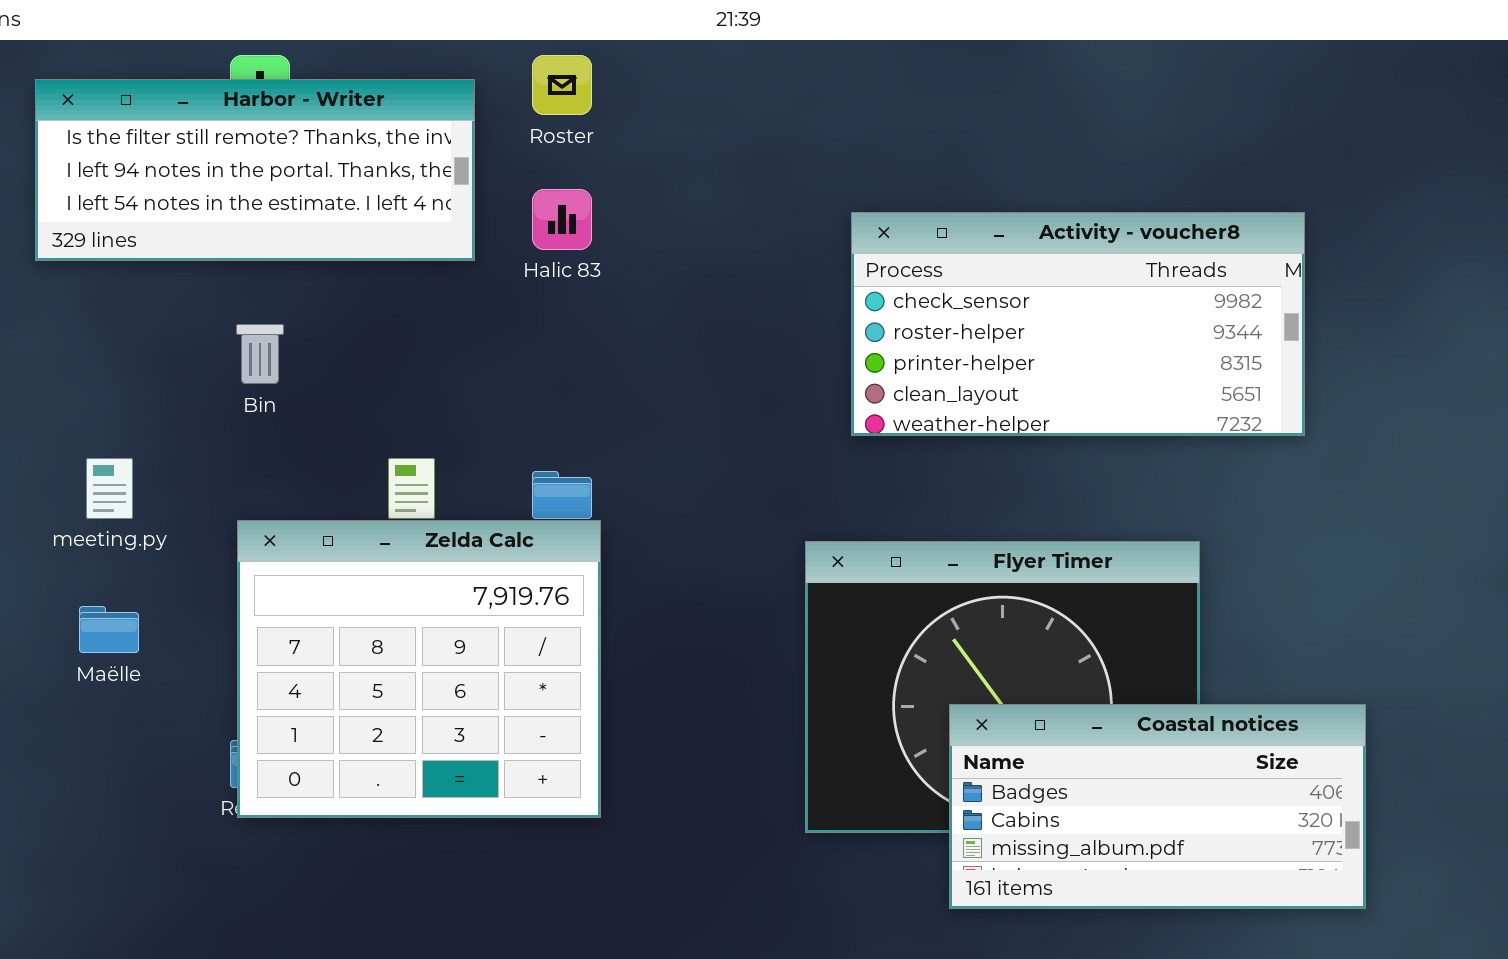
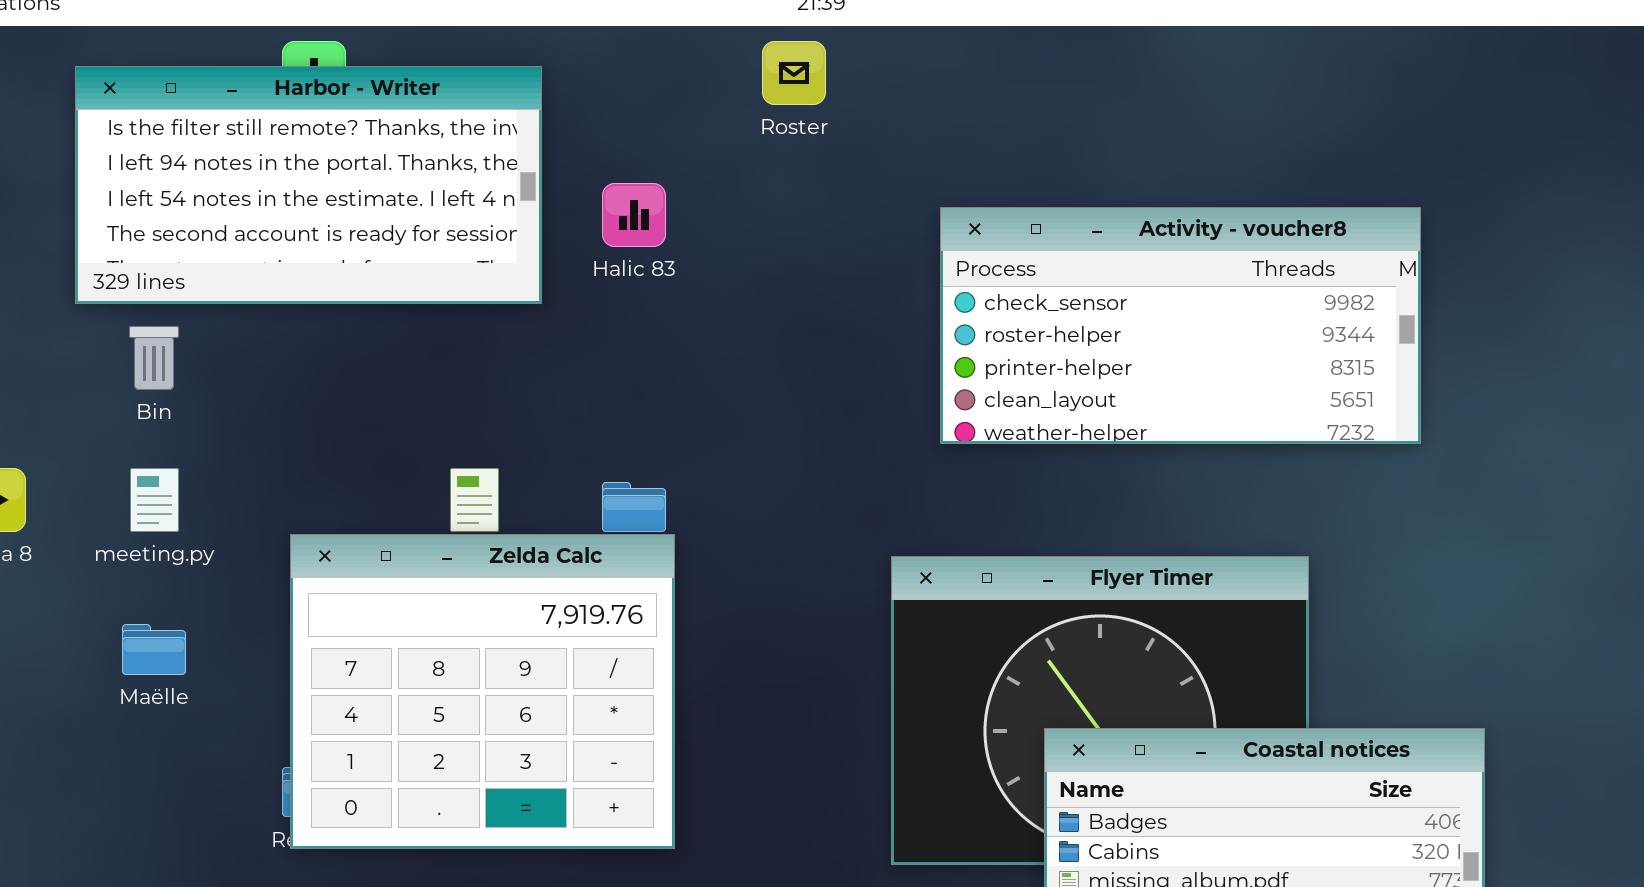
Roster: [532,55,592,115] -> [762,41,826,105], moved
Harbor - Writer: [35,79,475,261] -> [75,66,542,304], resized
Bin: [236,324,284,384] -> [129,326,179,390], moved

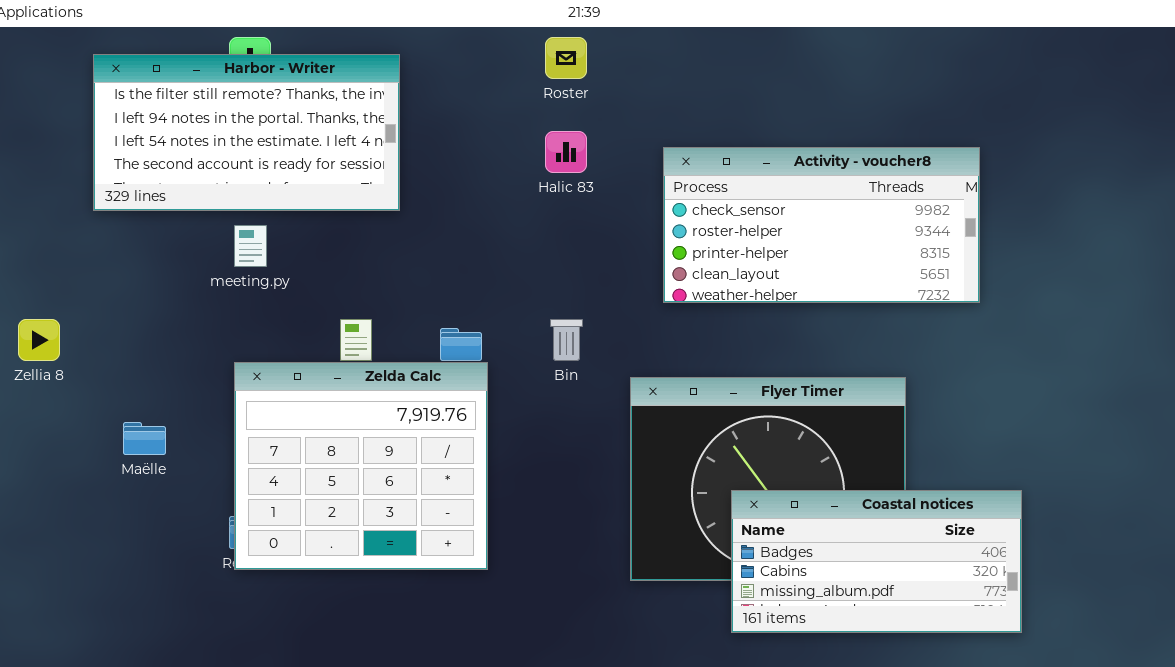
Halic 83: [602,183,666,247] -> [545,131,587,173], moved
Bin: [129,326,179,390] -> [550,319,583,361], moved
meeting.py: [130,468,179,532] -> [234,225,267,267], moved

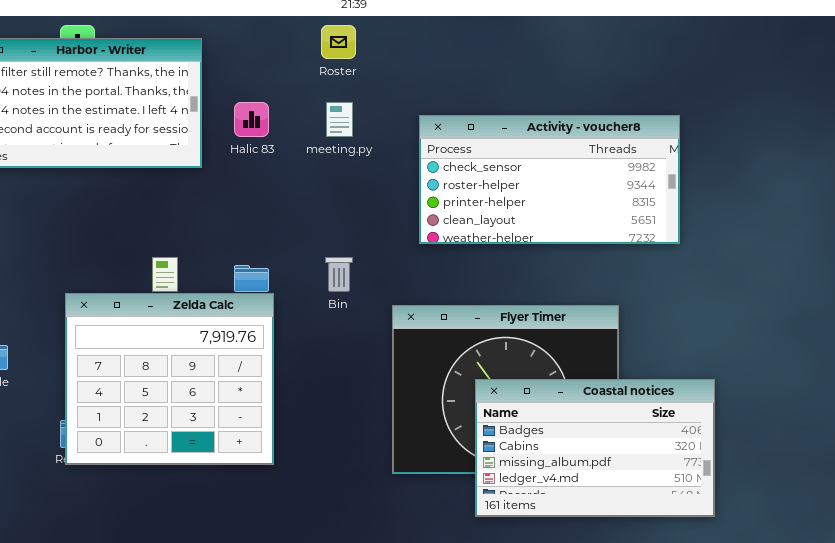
Halic 83: [545,131,587,173] -> [234,102,269,137], moved
meeting.py: [234,225,267,267] -> [326,102,353,137], moved
Coastal notices: [731,490,1022,633] -> [475,379,715,517], resized

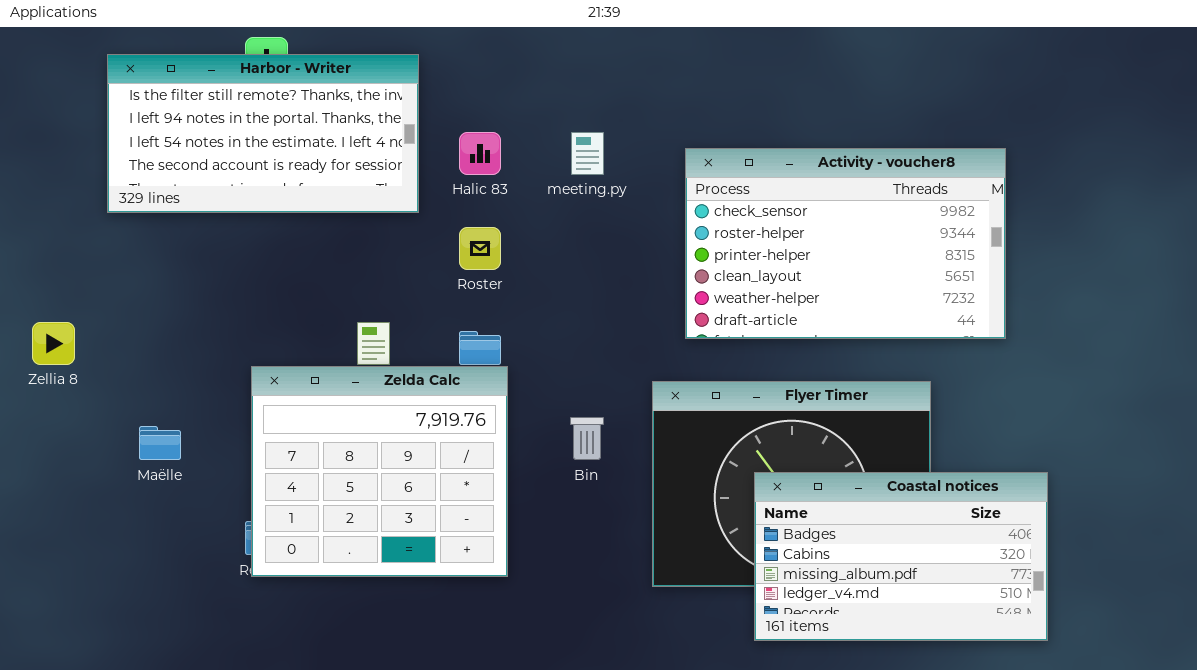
Roster: [321,25,356,59] -> [459,227,501,270], moved
Activity - voucher8: [419,115,680,244] -> [685,148,1006,339], resized
Bin: [325,257,353,292] -> [570,417,604,460], moved

